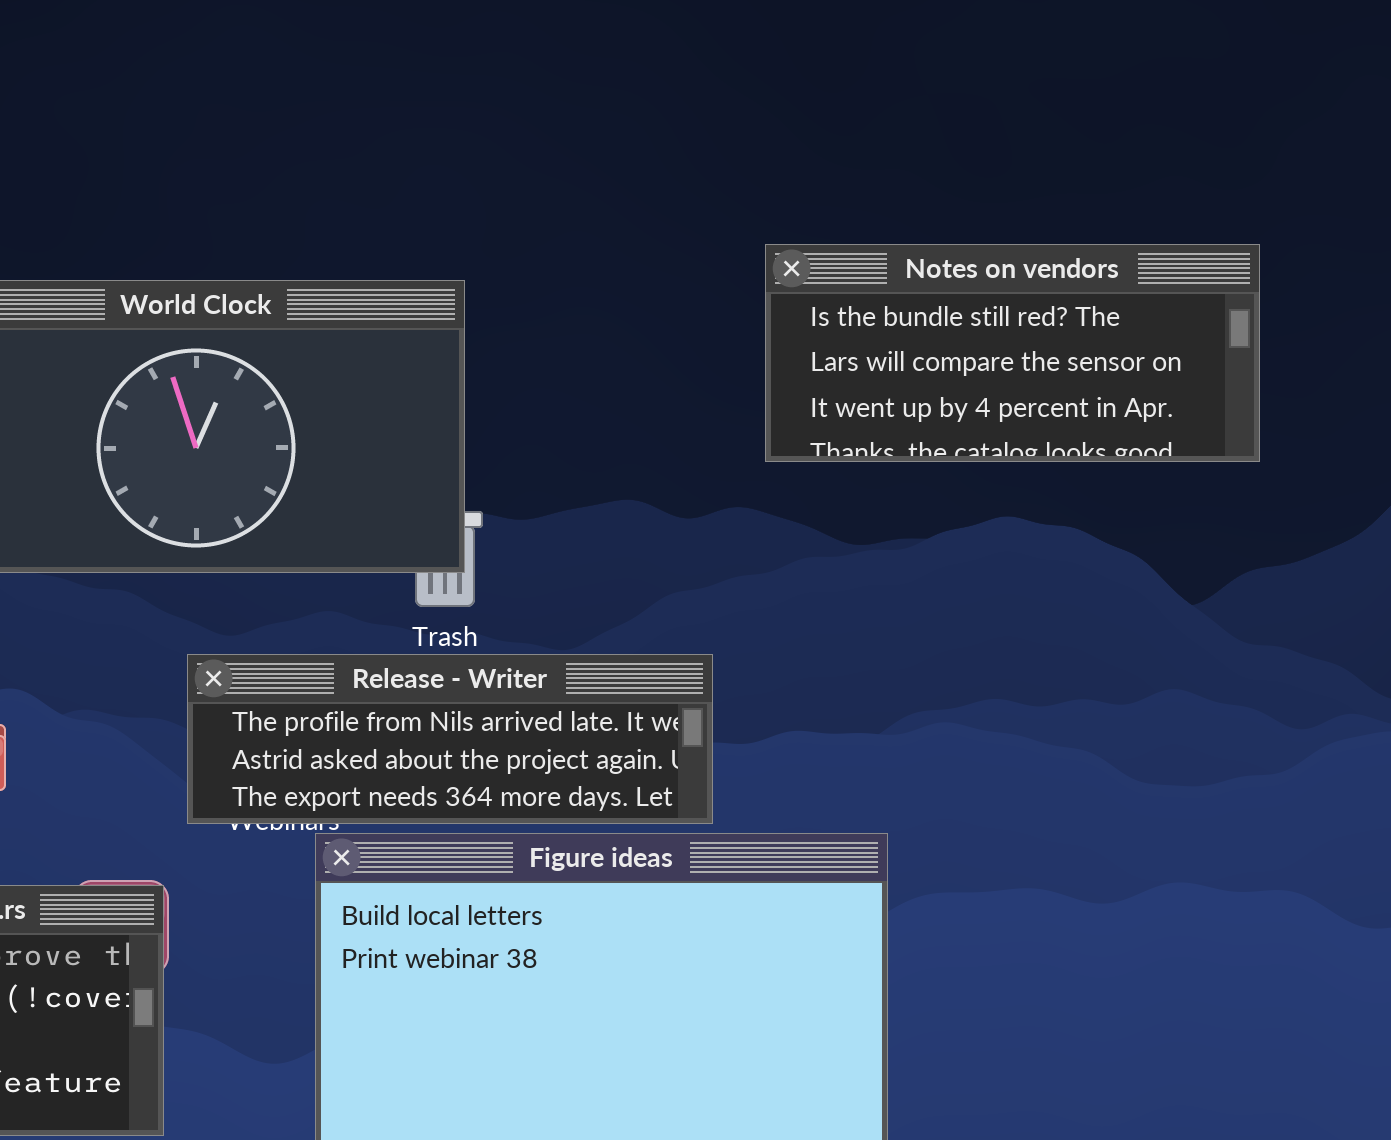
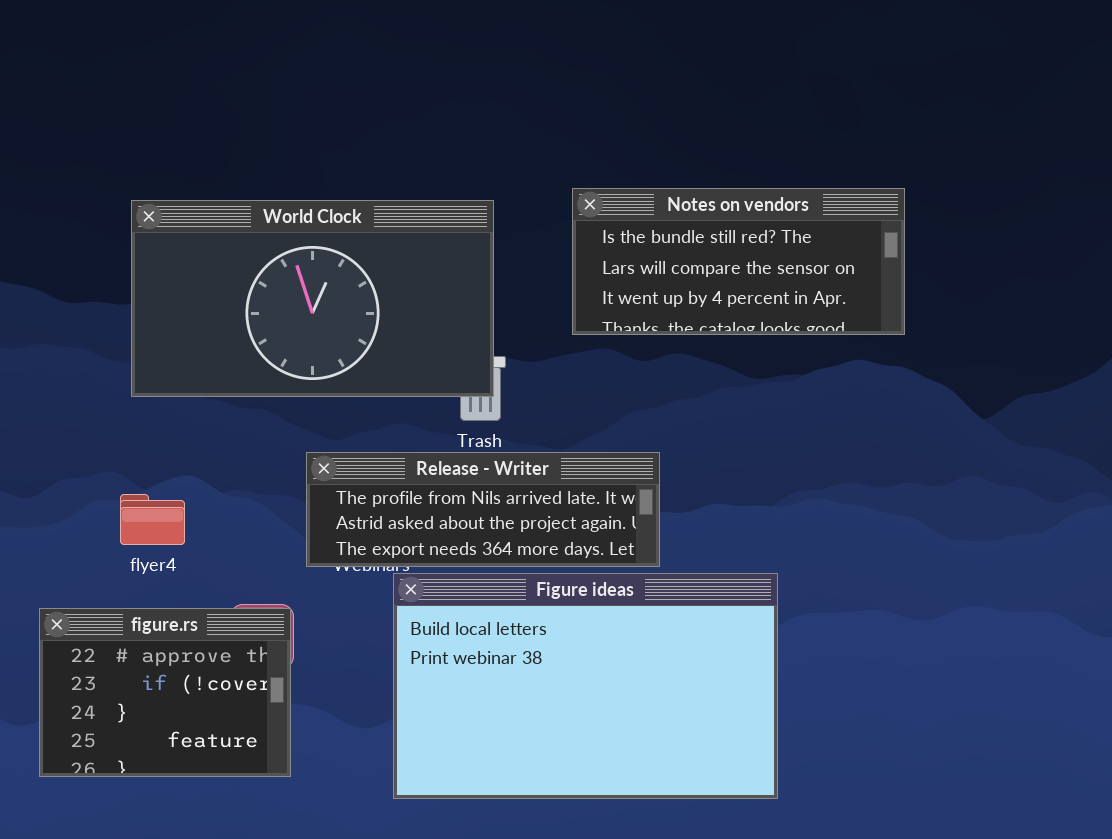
Notes on vendors: [765,244,1260,462] -> [572,188,905,335], moved

